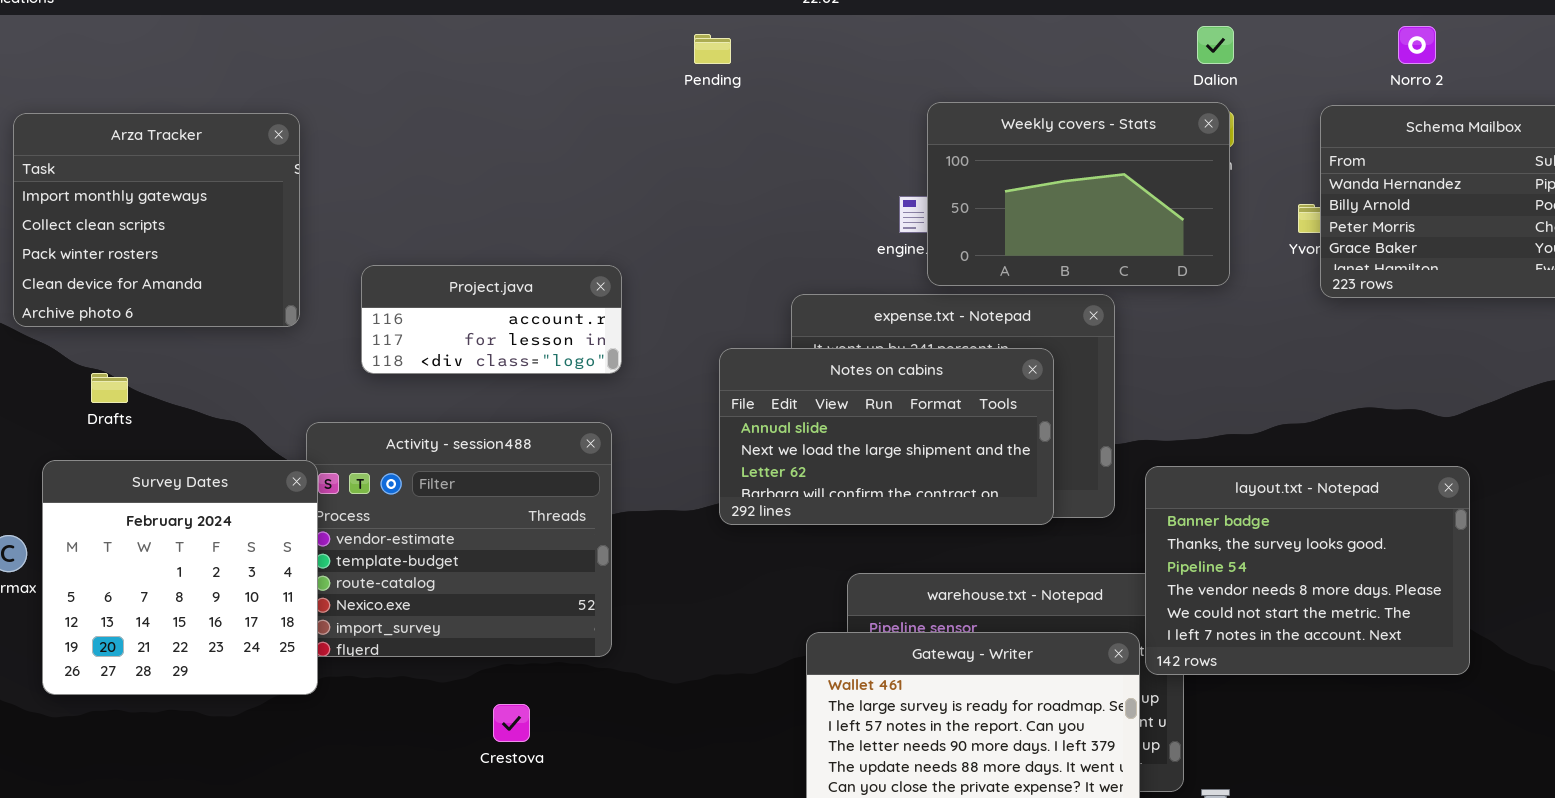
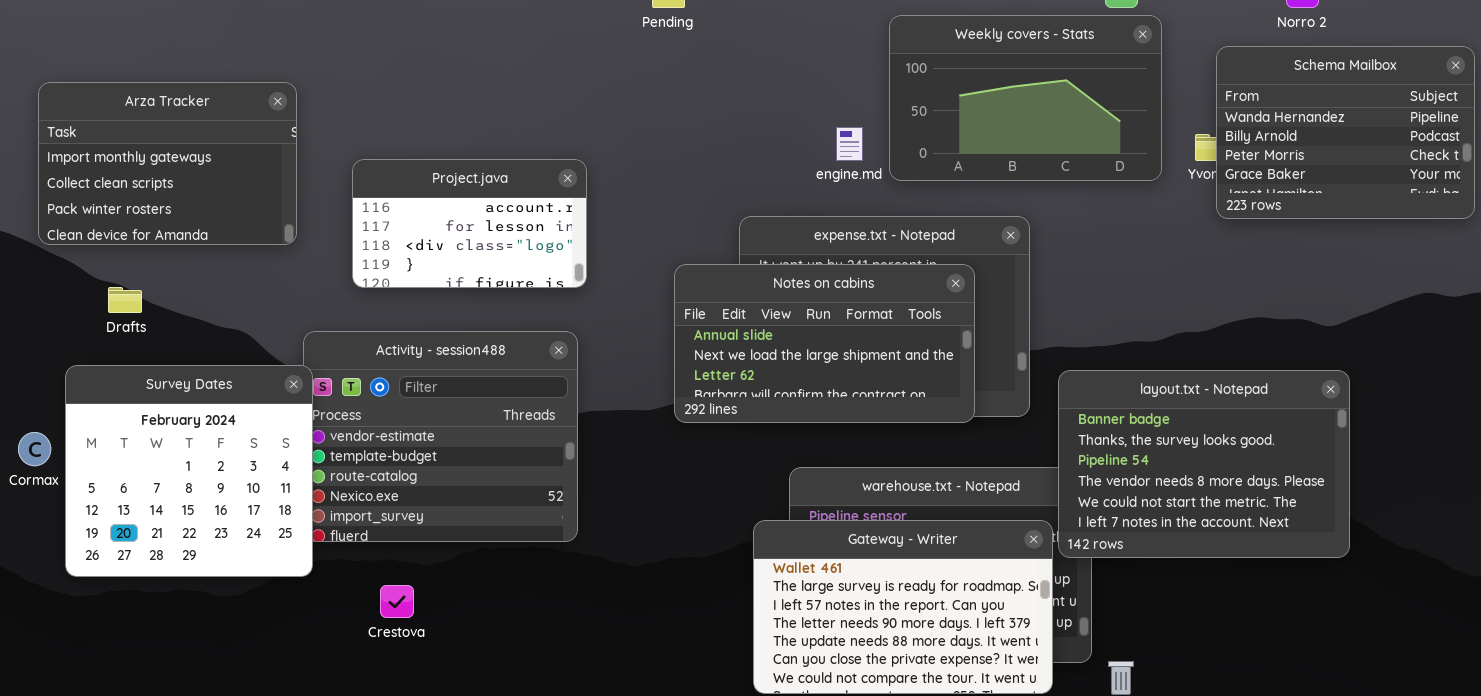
Weekly covers - Stats: [927,102,1230,286] -> [889,15,1162,181], moved
Arza Tracker: [13,113,300,327] -> [38,82,297,245], resized
Project.java: [361,265,622,374] -> [352,159,587,288], resized
Crestova: [493,704,530,742] -> [380,585,414,618], moved

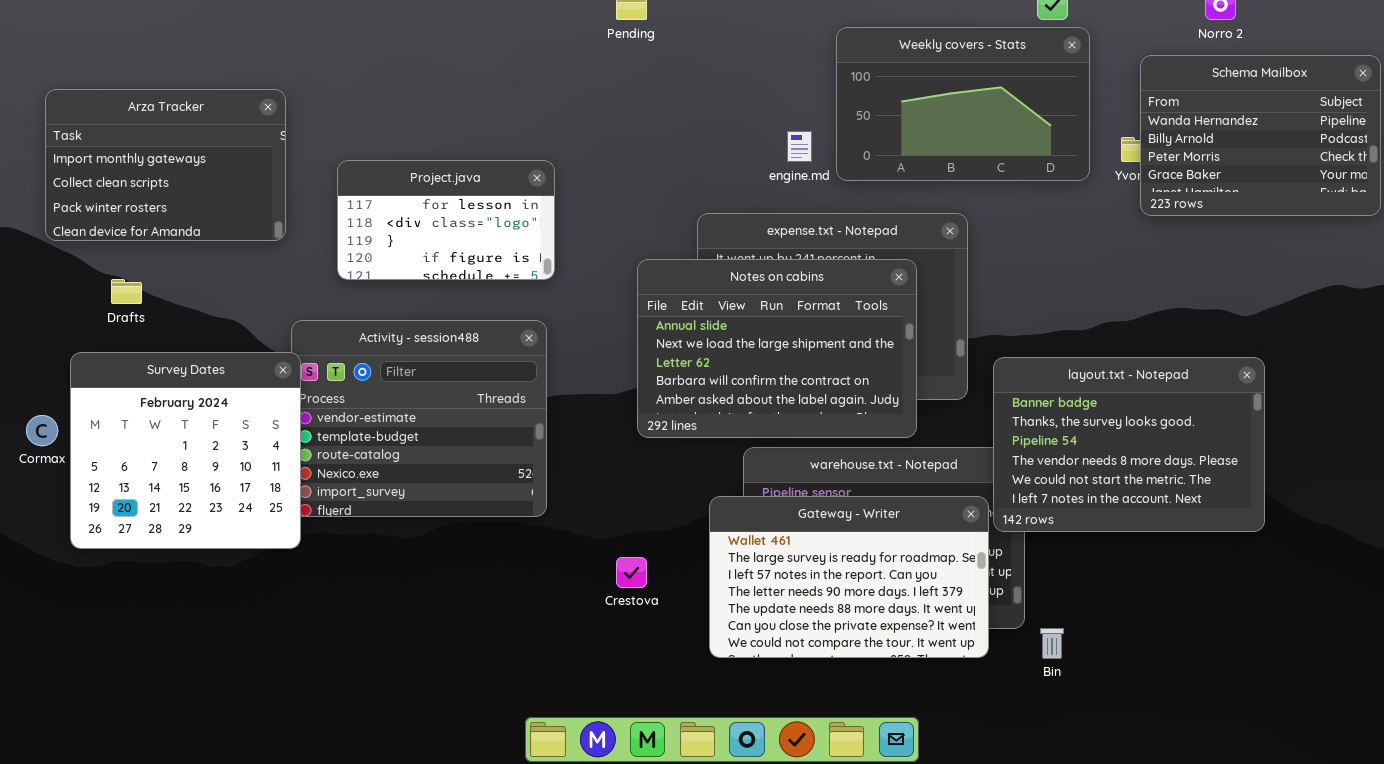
Project.java: [352,159,587,288] -> [337,160,555,280], scrolled down 1 row
Notes on cabins: [674,264,975,423] -> [637,259,917,438], resized
Crestova: [380,585,414,618] -> [616,557,647,588], moved

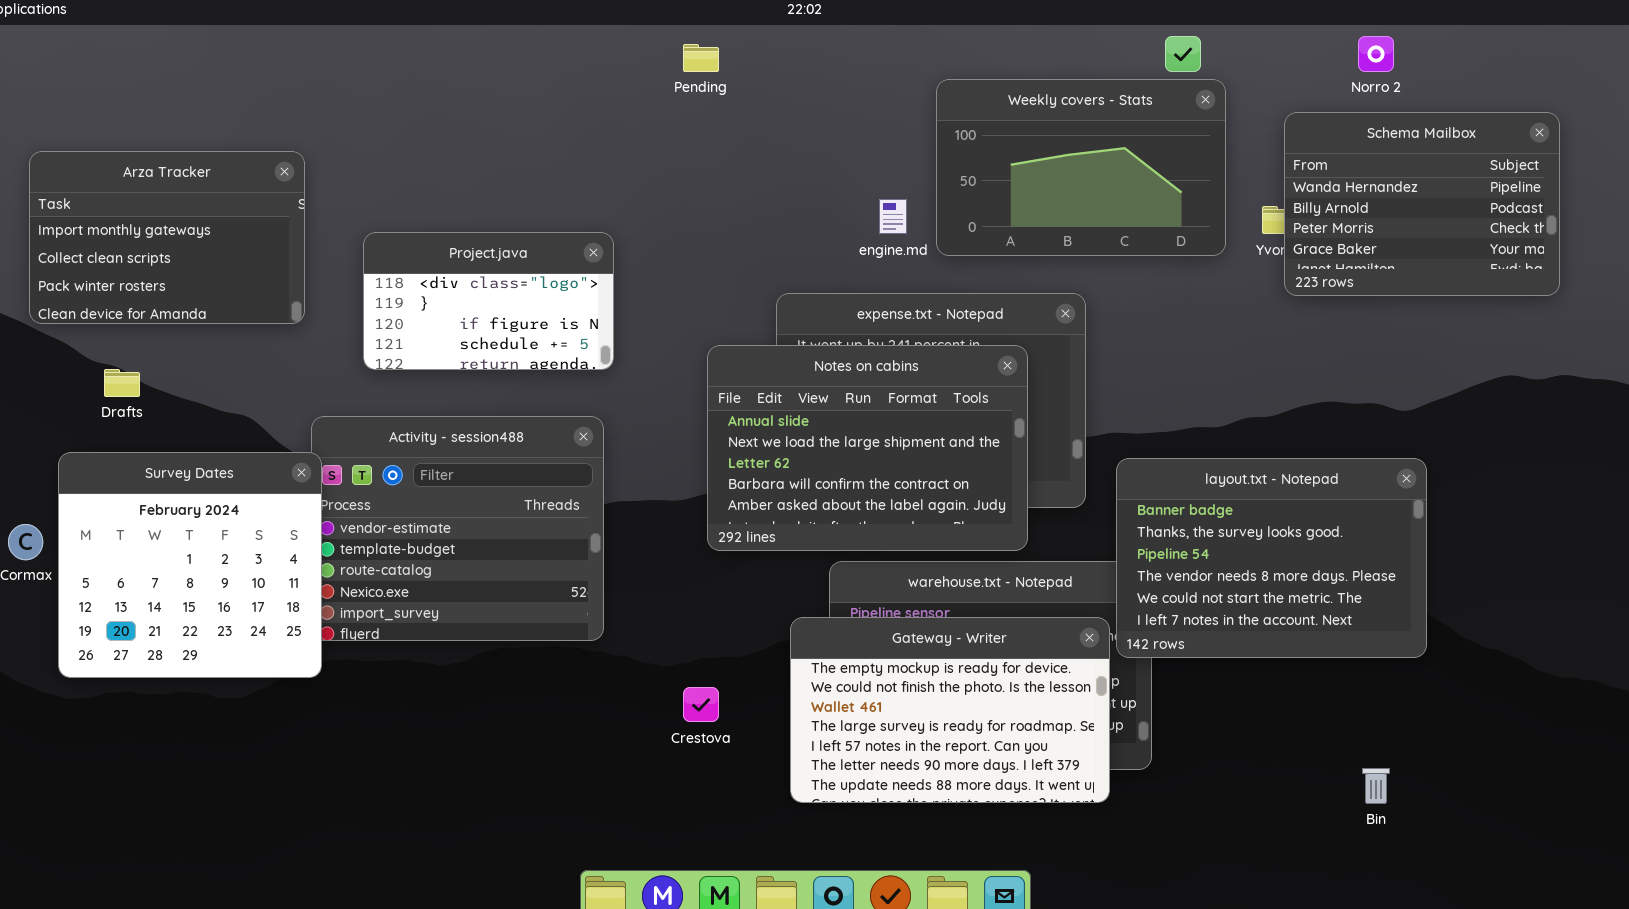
Project.java: [337,160,555,280] -> [363,232,614,370], scrolled down 1 row
Gateway - Writer: [709,496,989,658] -> [790,617,1110,803], scrolled up 2 rows
Bin: [1040,628,1064,659] -> [1362,768,1390,804], moved

